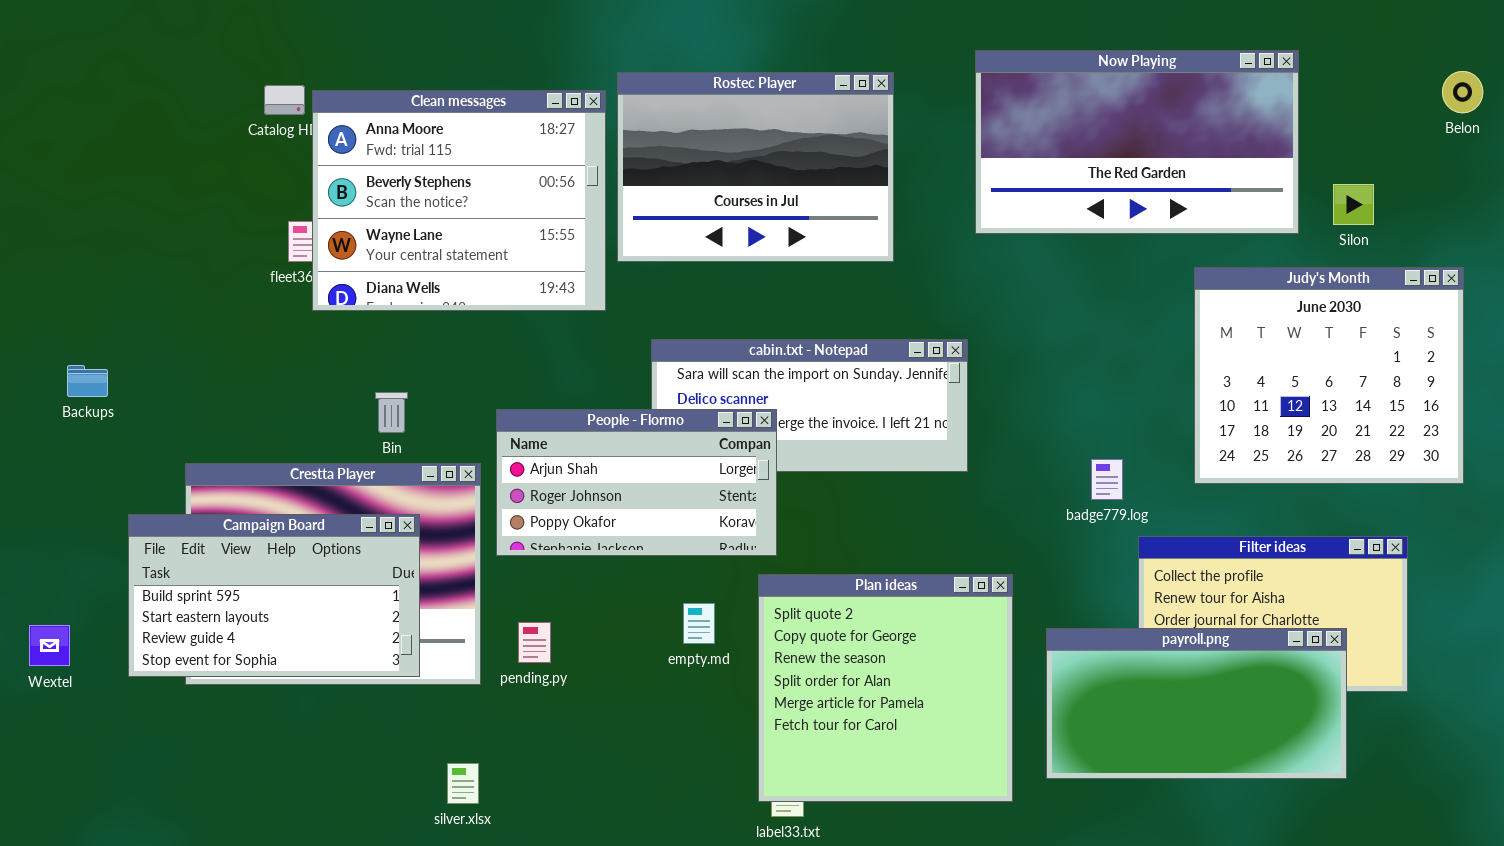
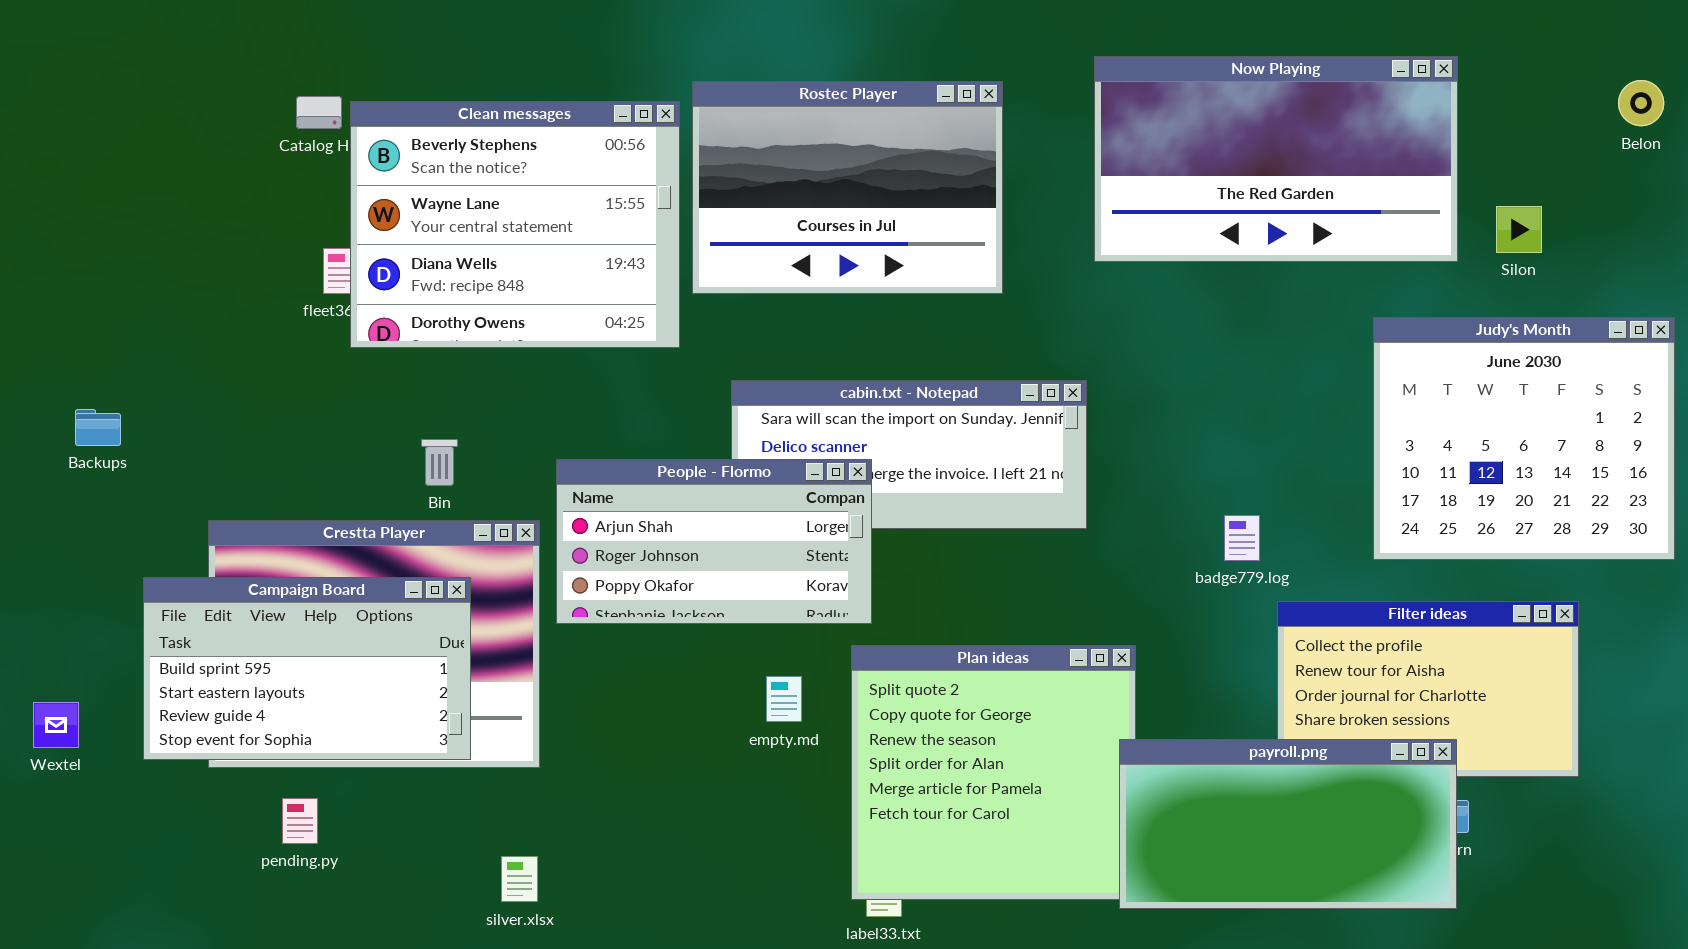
Clean messages: [312,90,606,311] -> [350,101,680,348], scrolled down 1 row
Judy's Month: [1194,267,1464,484] -> [1373,317,1675,560], moved
pending.py: [518,622,551,663] -> [282,798,318,844], moved
payroll.png: [1046,628,1347,779] -> [1119,739,1457,909], moved

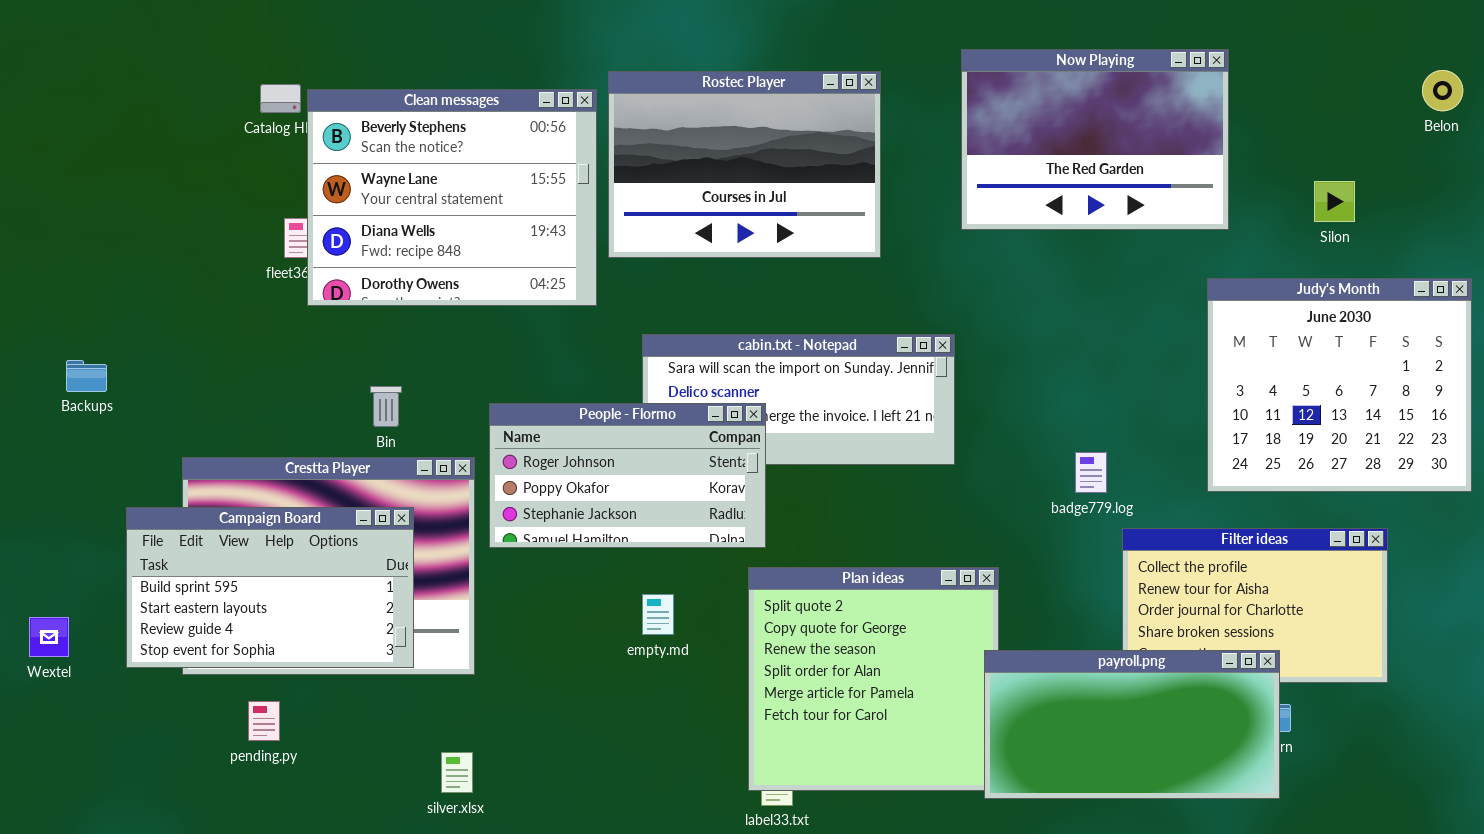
Now Playing: [1094,56,1458,262] -> [961,49,1229,230], resized
People - Flormo: [556,459,872,624] -> [489,403,766,548], scrolled down 1 row
empty.md: [766,676,802,722] -> [642,594,674,635], moved

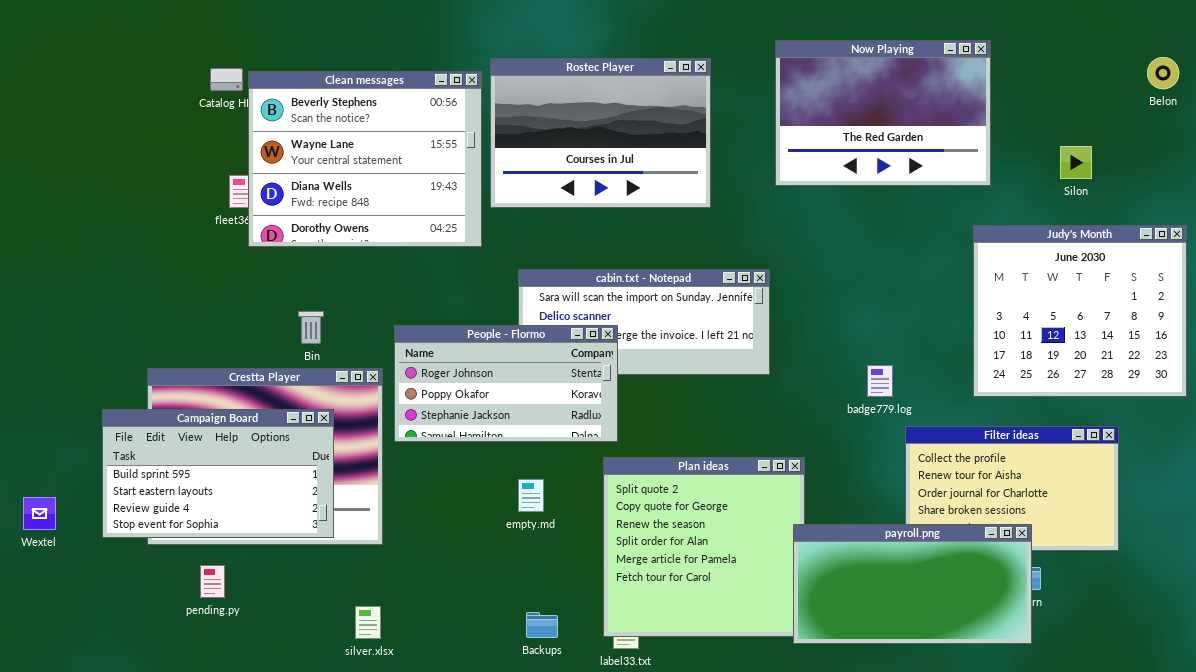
Backups: [66,360,107,392] -> [526,612,558,638], moved

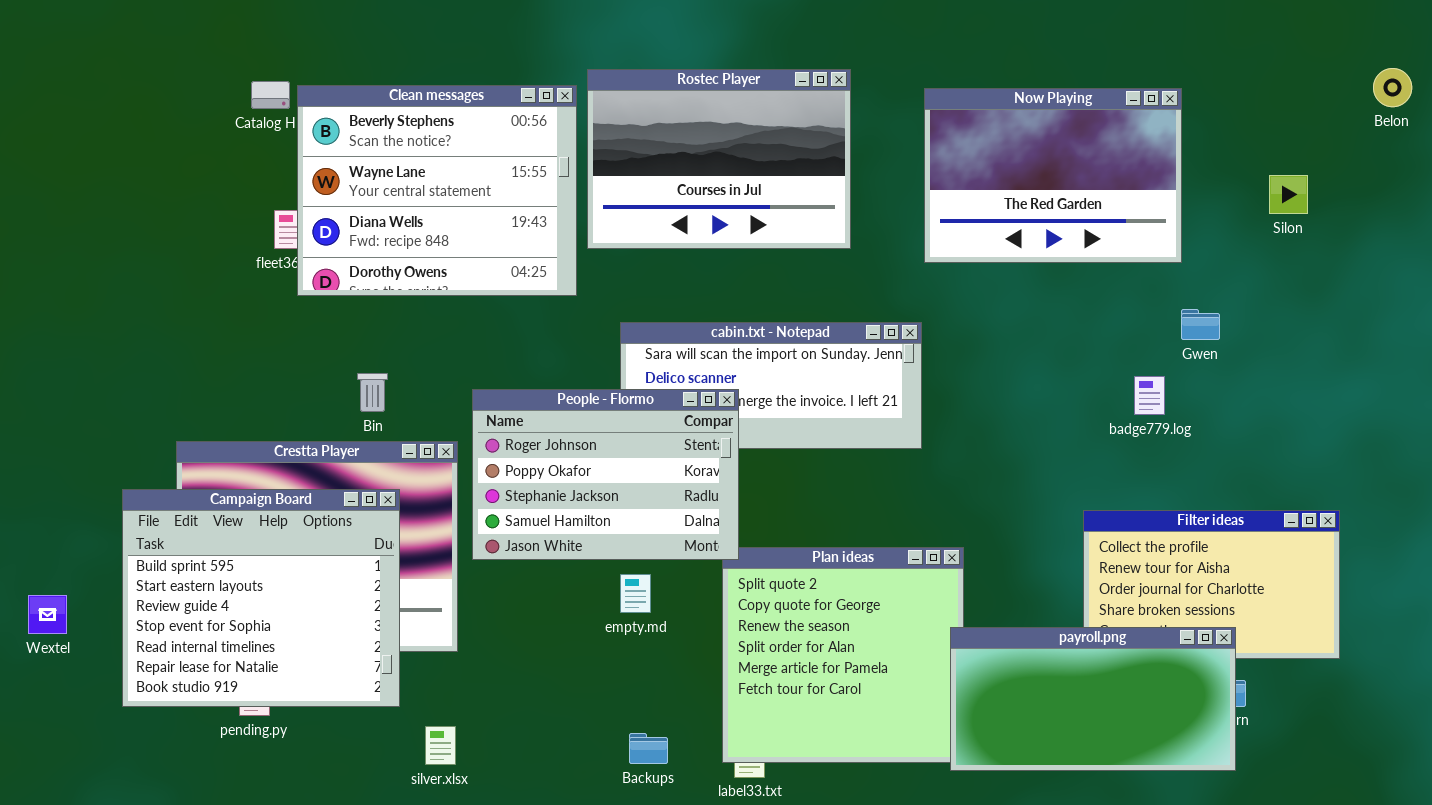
Now Playing: [775,40,991,186] -> [924,88,1182,263], moved
Judy's Month: [973,225,1187,397] -> none, closed
People - Flormo: [394,325,618,442] -> [472,389,739,560], resized
badge779.log: [867,365,893,397] -> [1134,376,1165,415], moved
Campaign Board: [102,409,334,538] -> [122,489,400,707], resized

